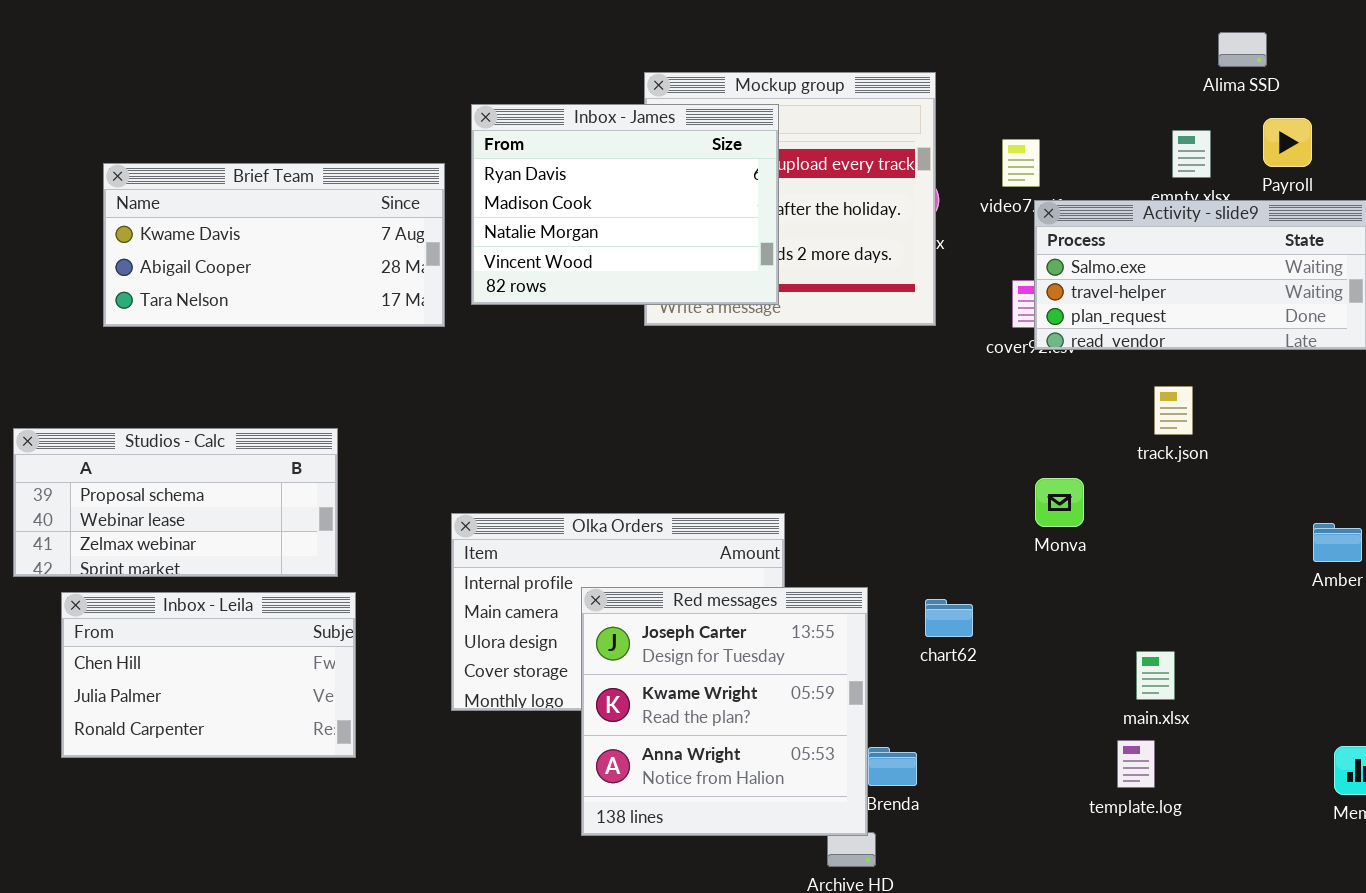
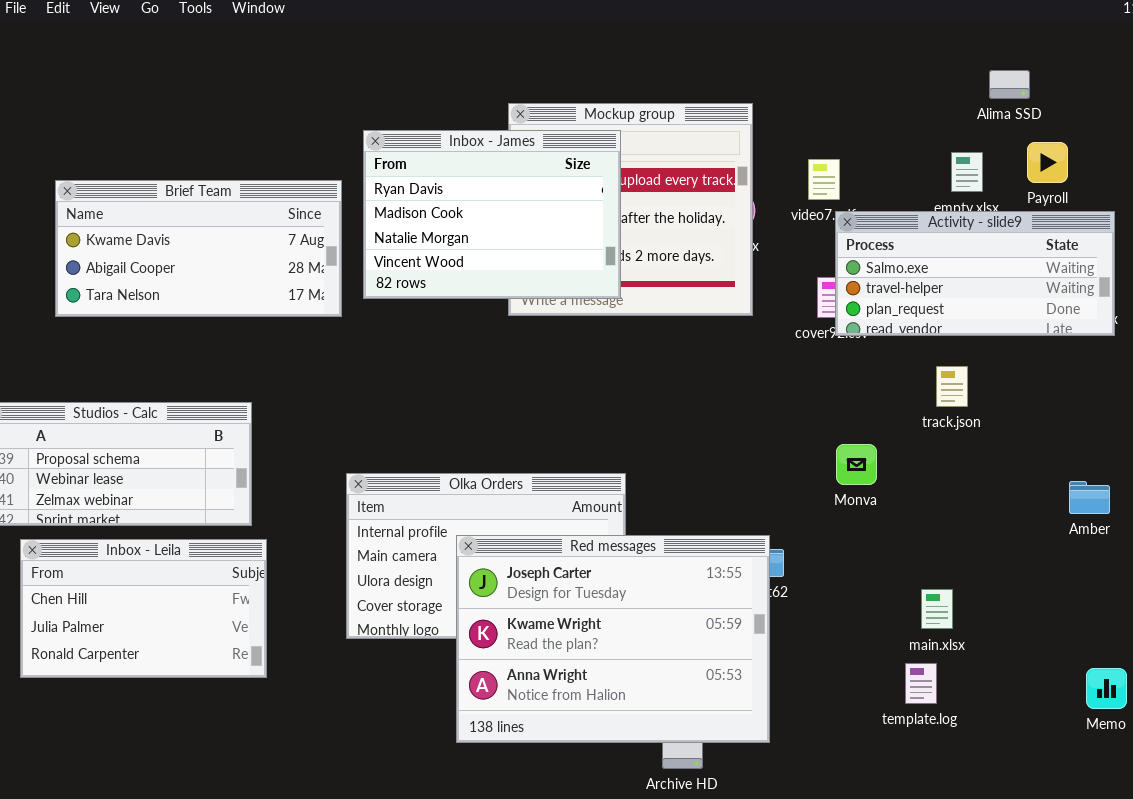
Red messages: [581,587,868,836] -> [456,535,770,743], resized

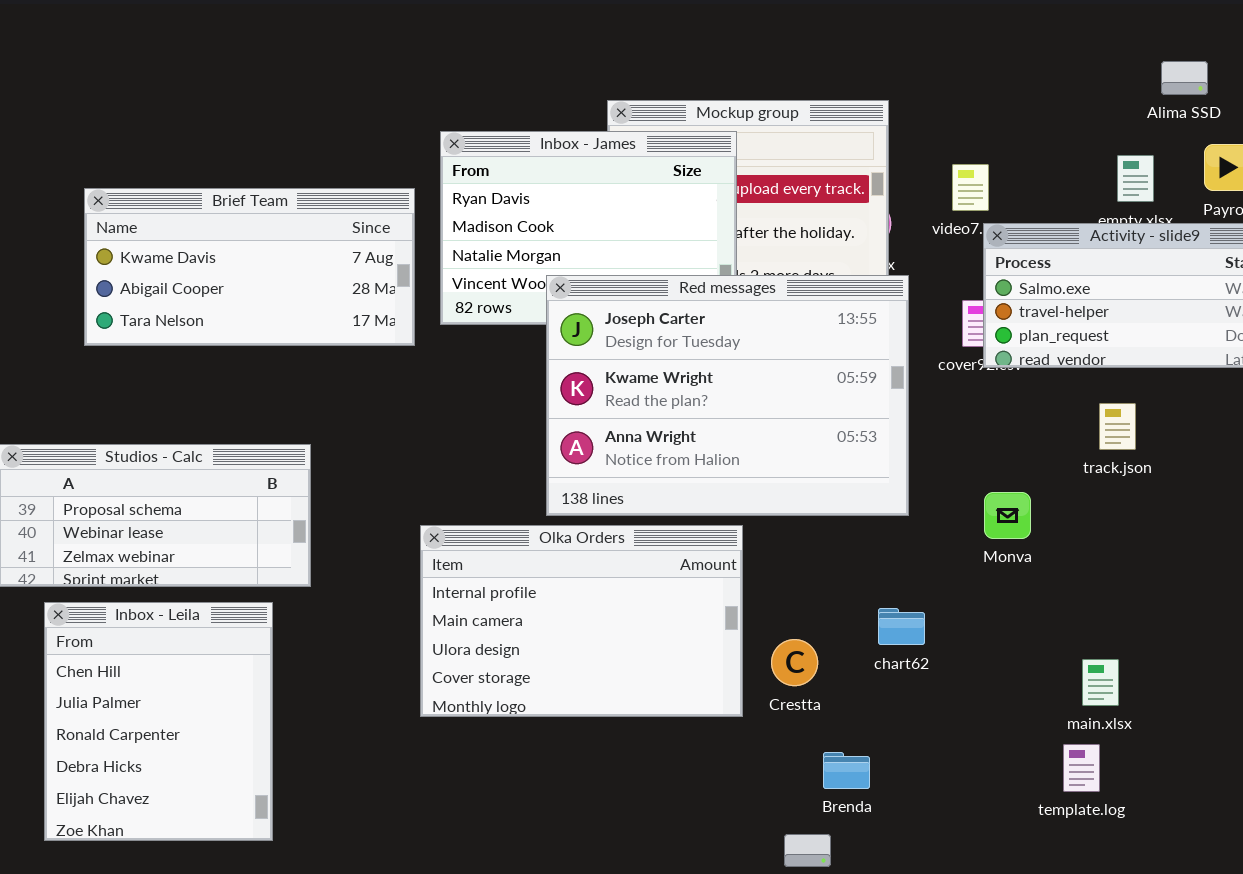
Red messages: [456,535,770,743] -> [546,275,909,516], moved
Inbox - Leila: [20,539,267,678] -> [44,602,273,841], resized

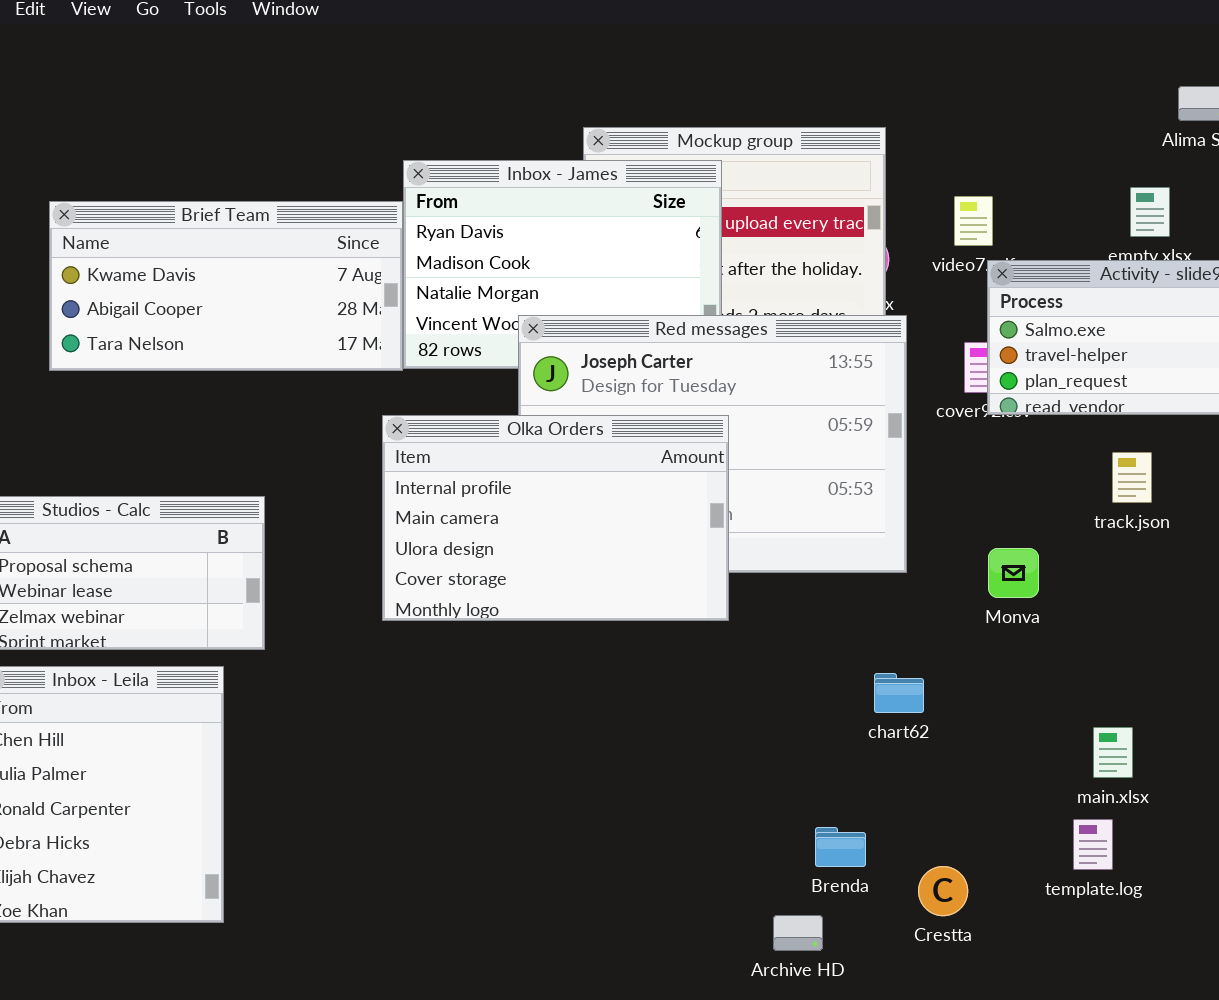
Brief Team: [84,188,415,346] -> [49,201,403,371], moved
Olka Orders: [420,525,743,717] -> [382,415,729,621], moved
Crestta: [771,639,818,686] -> [918,866,968,916], moved

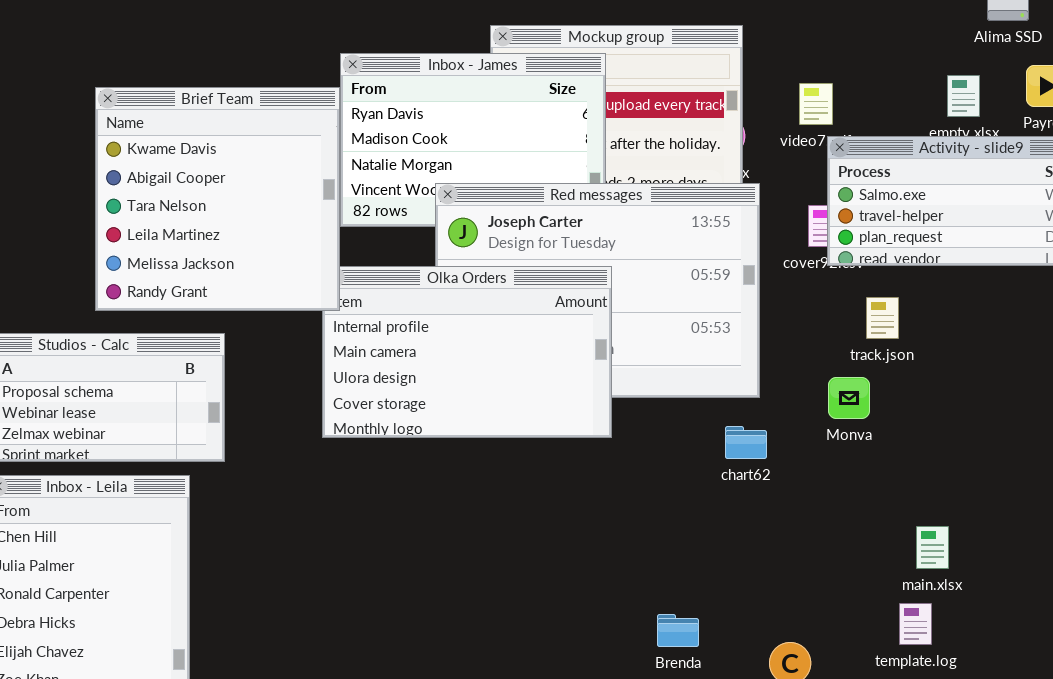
Brief Team: [49,201,403,371] -> [95,87,340,311], resized
track.json: [1112,452,1152,503] -> [866,297,899,339], moved
chart62: [874,673,924,713] -> [725,426,767,459], moved
Brenda: [815,827,866,867] -> [657,614,699,647], moved

